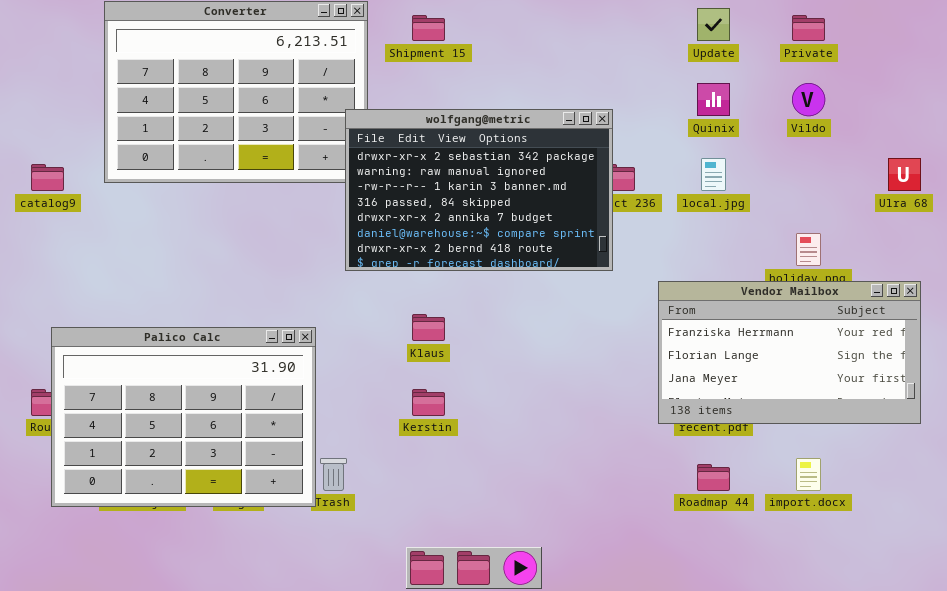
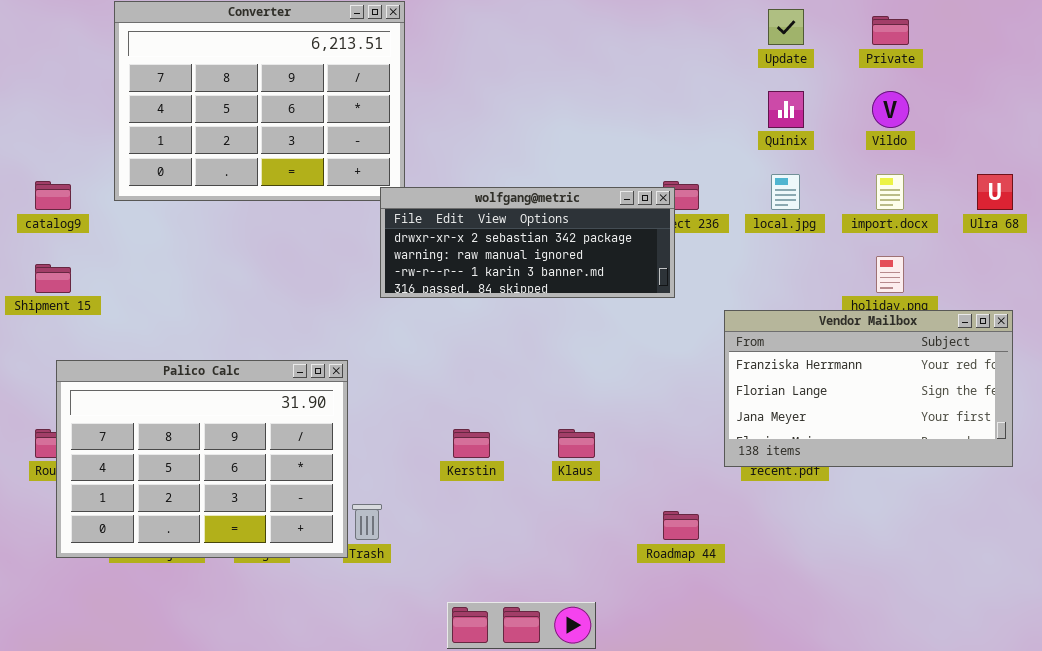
Shipment 15: [412,15,445,41] -> [35,264,71,293], moved
wolfgang@metric: [345,109,613,271] -> [380,187,675,298], resized
Klaus: [412,314,445,341] -> [558,429,595,458], moved
import.docx: [796,458,821,491] -> [876,174,904,210], moved
Roadmap 44: [697,464,730,491] -> [663,511,699,540], moved

